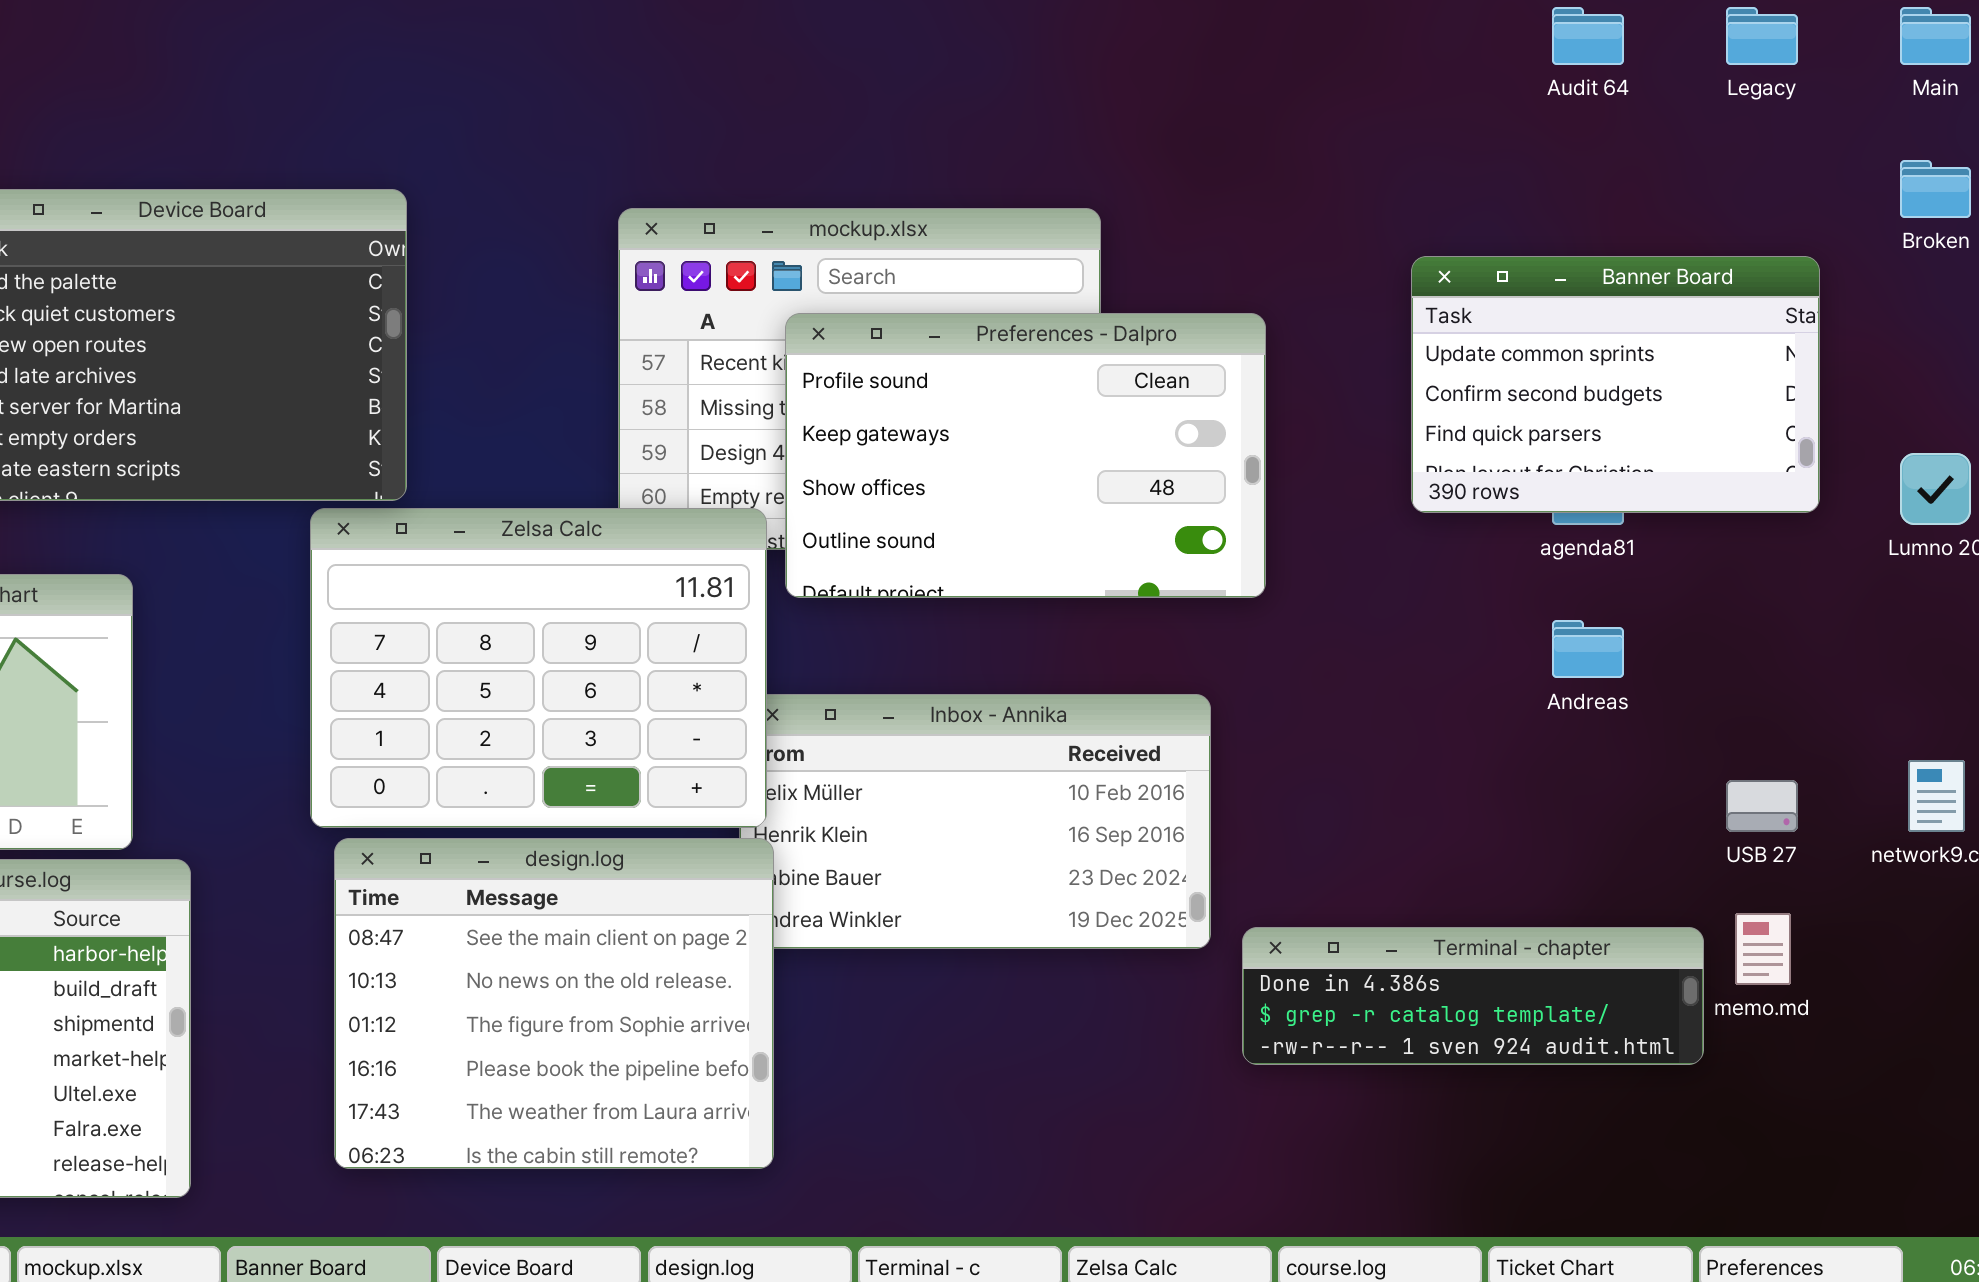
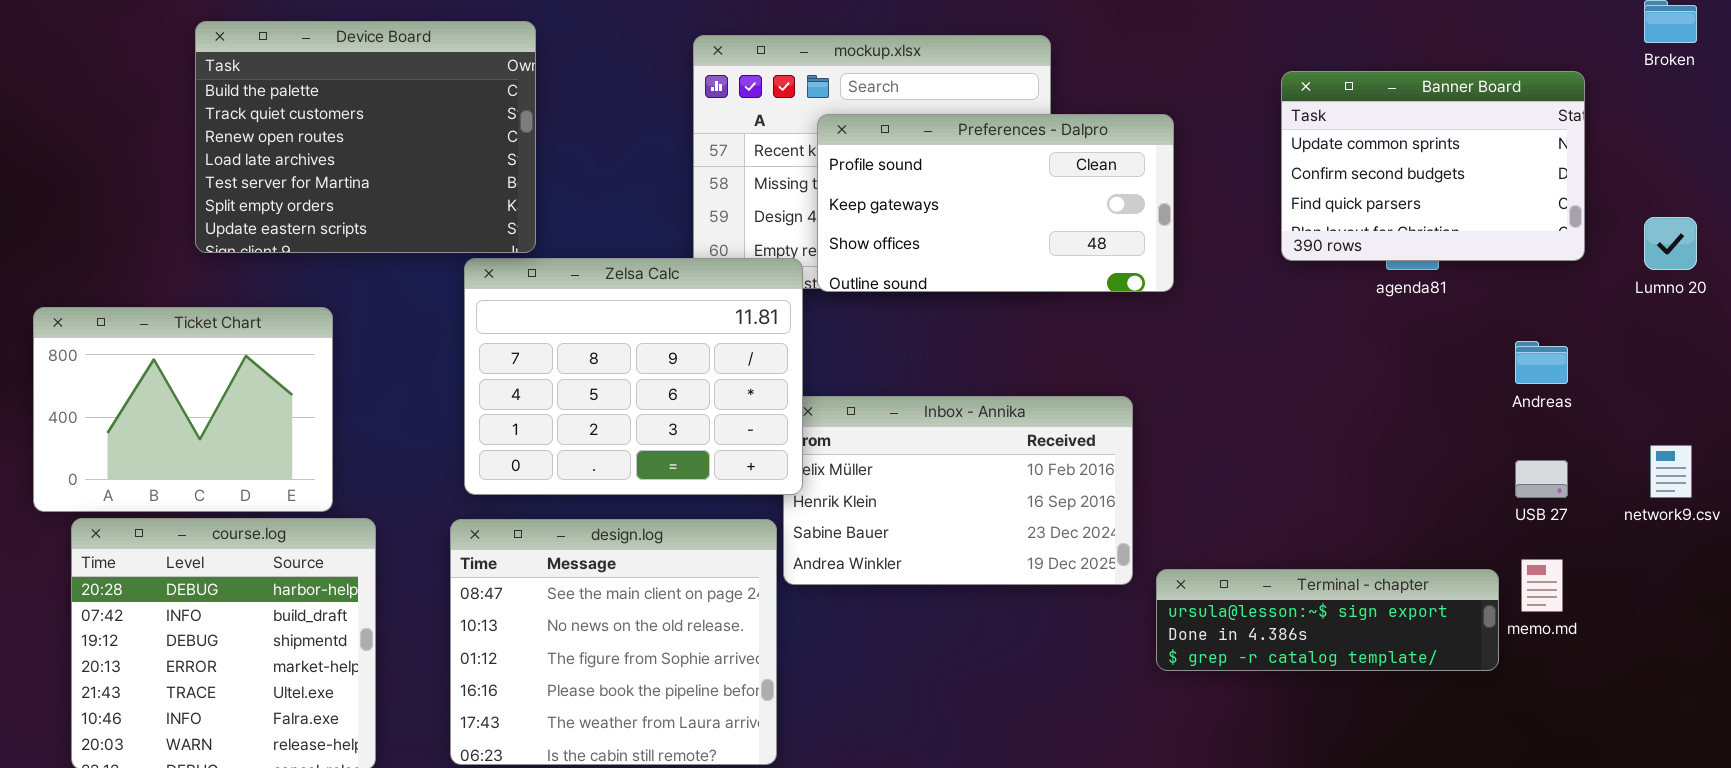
Preferences - Dalpro: [785,313,1266,598] -> [817,114,1174,292], resized
Andreas: [1552,620,1624,678] -> [1515,341,1568,384], moved
design.log: [334,838,774,1169] -> [450,519,777,765], moved
Terminal - chapter: [1242,927,1704,1065] -> [1156,569,1499,671], scrolled up 1 row

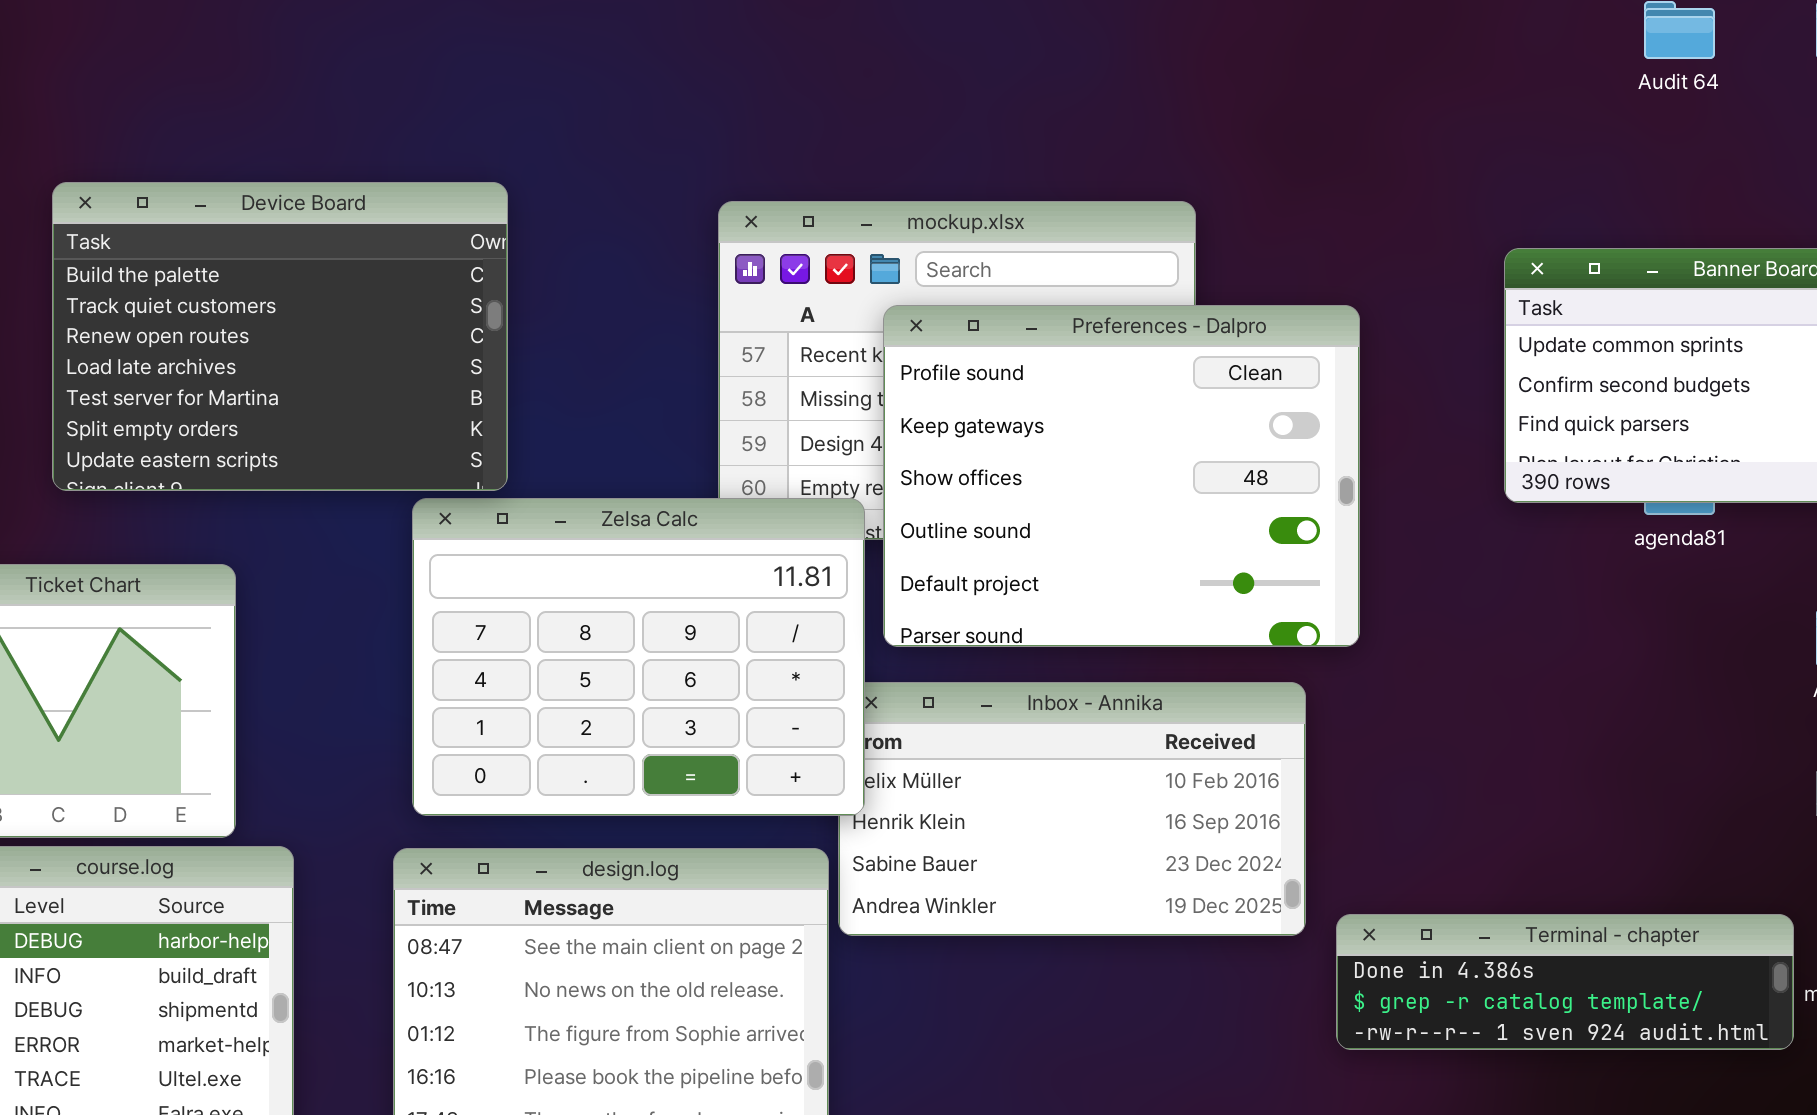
Preferences - Dalpro: [817,114,1174,292] -> [883,305,1360,647], resized
Terminal - chapter: [1156,569,1499,671] -> [1336,914,1794,1050], scrolled down 1 row

